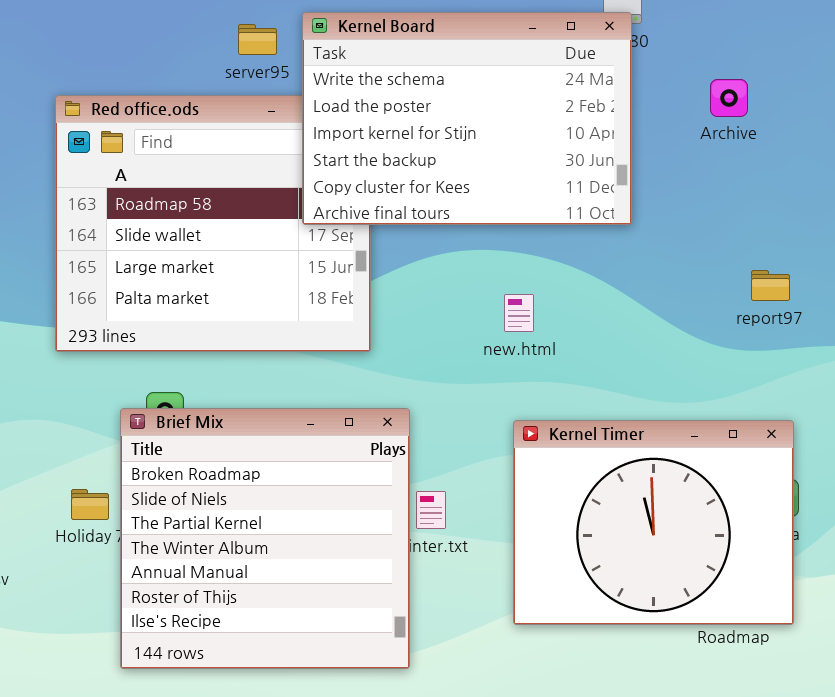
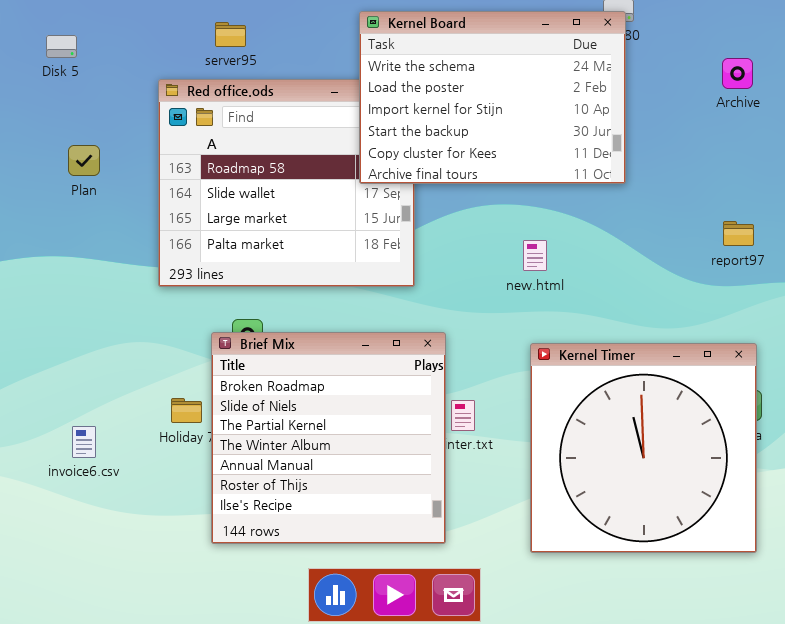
server95: [238,24,277,55] -> [215,22,246,47], moved
Archive: [710,79,748,117] -> [722,58,753,89], moved
Kernel Timer: [513,420,794,625] -> [530,343,757,553], resized

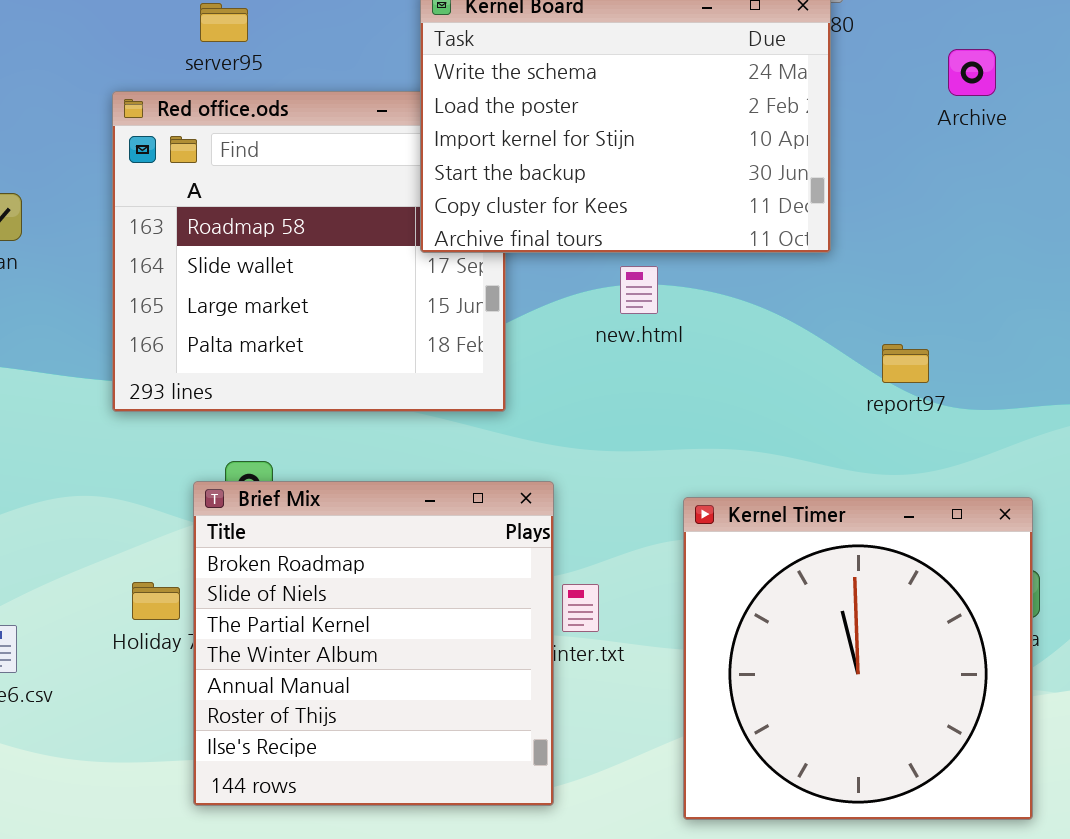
Archive: [722,58,753,89] -> [948,49,996,96], moved
report97: [723,221,754,246] -> [882,344,929,383], moved
new.html: [523,240,547,271] -> [620,266,658,314], moved

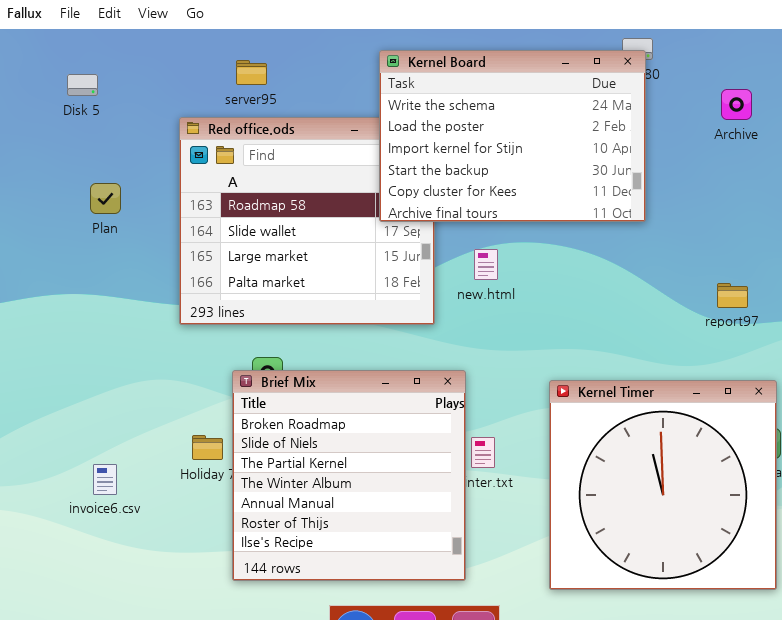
new.html: [620,266,658,314] -> [474,249,498,280], moved
report97: [882,344,929,383] -> [717,283,748,308], moved

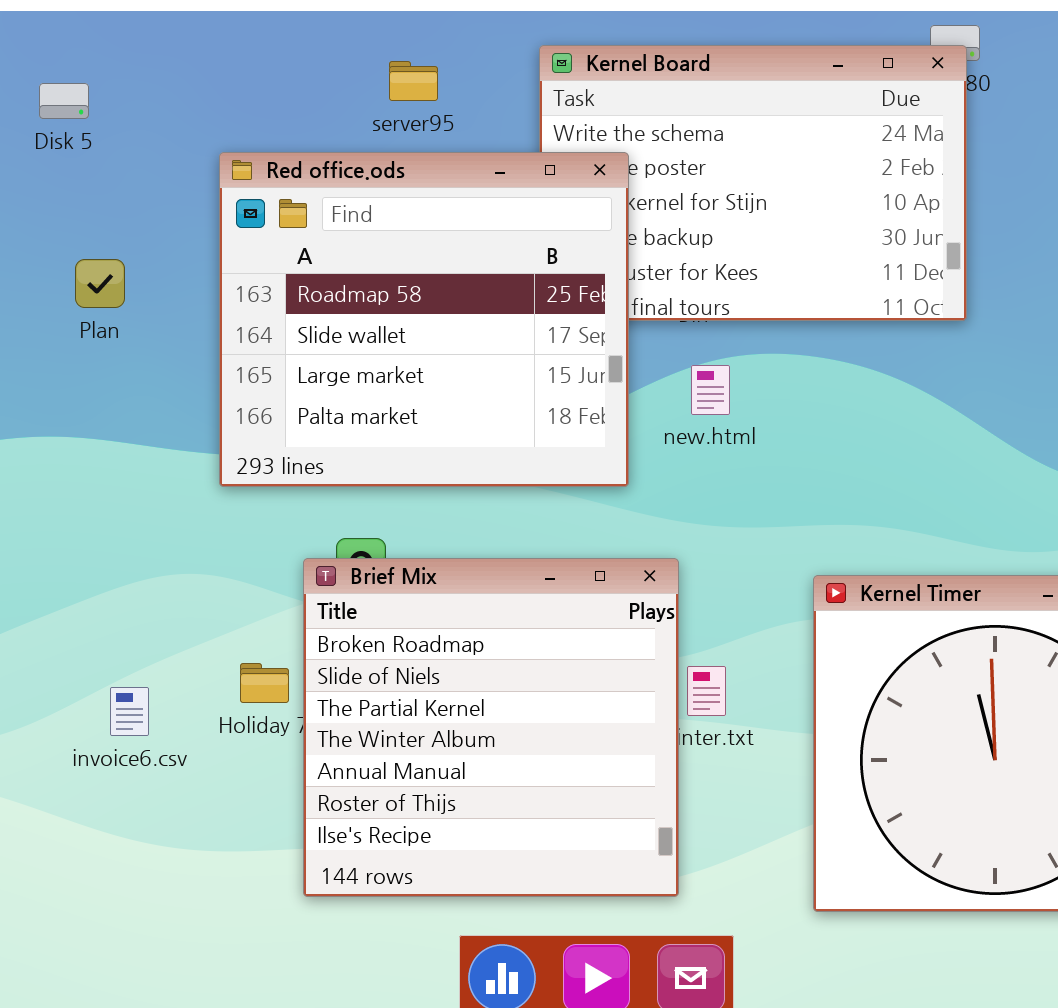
server95: [236,60,267,85] -> [389,61,438,101], moved
Red office.ods: [179,117,435,325] -> [219,152,629,487], raised
invoice6.csv: [93,464,117,495] -> [110,687,149,736], moved

